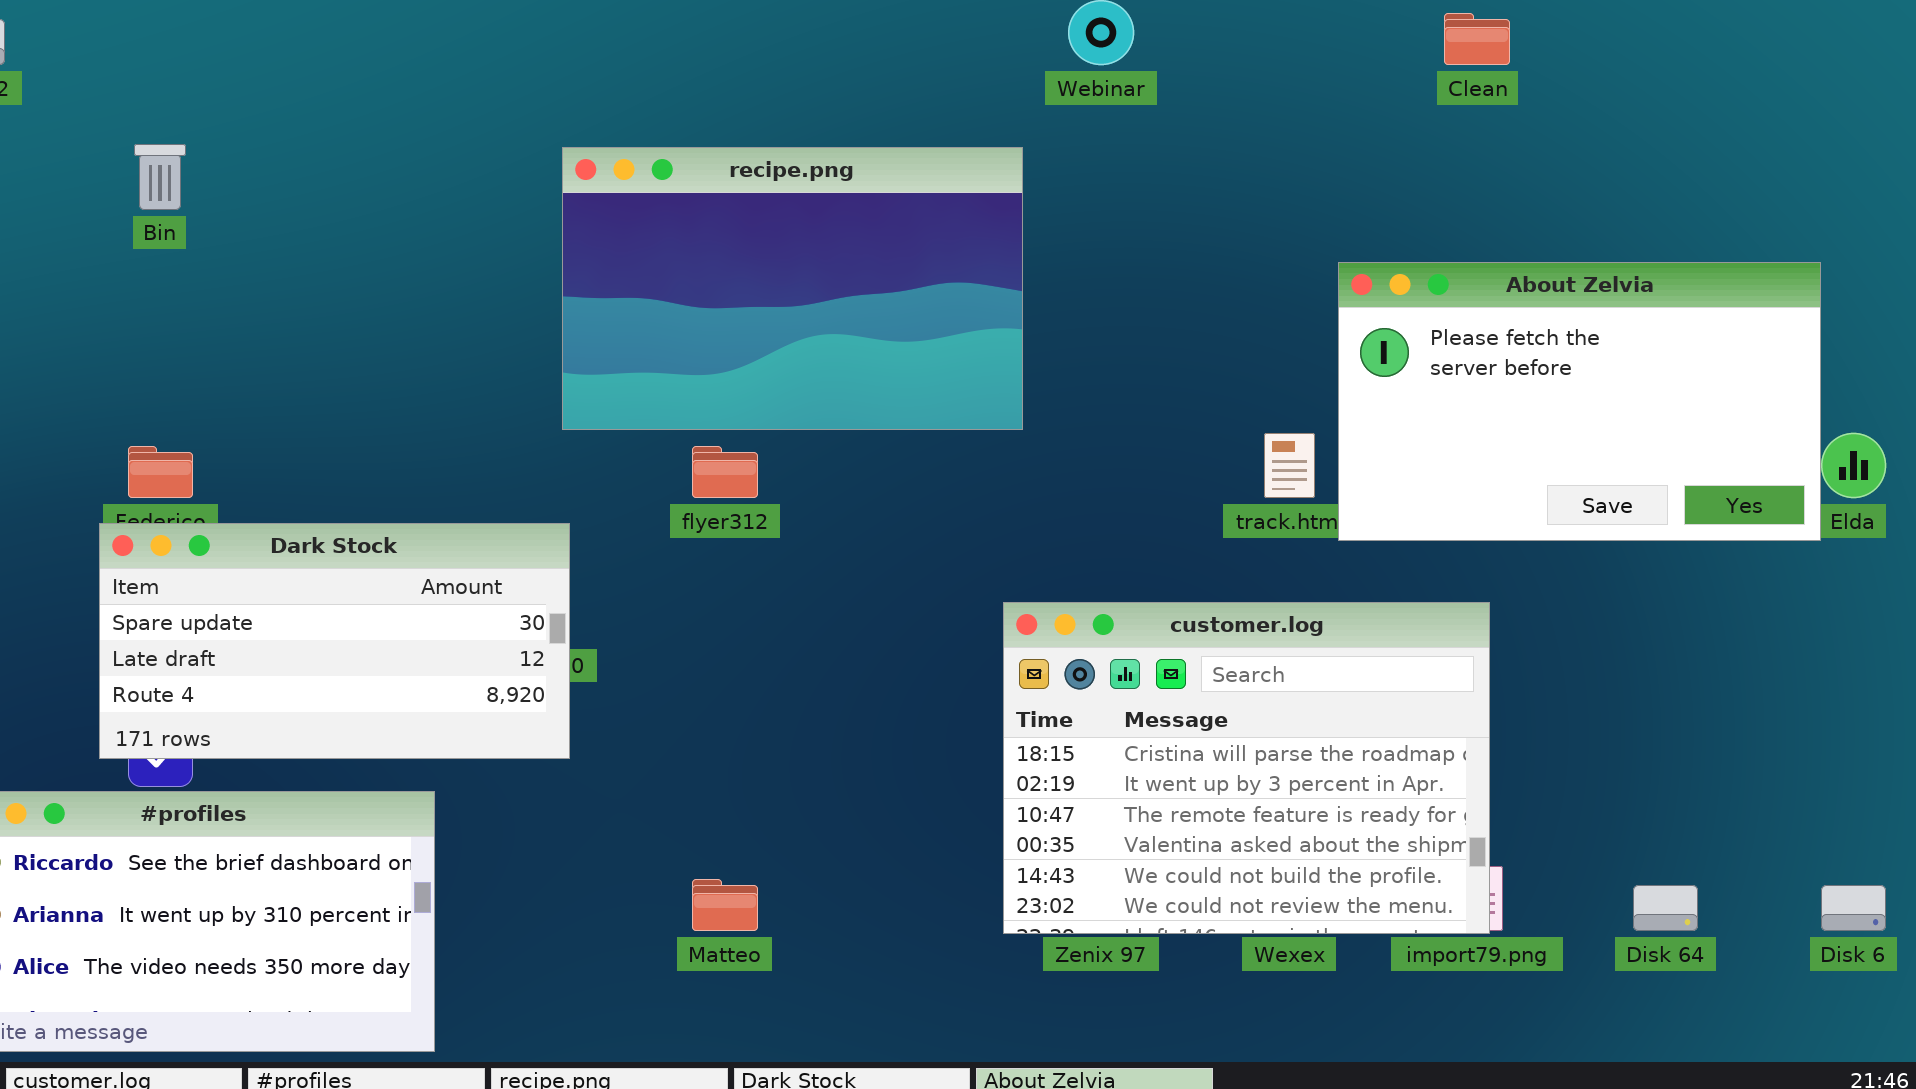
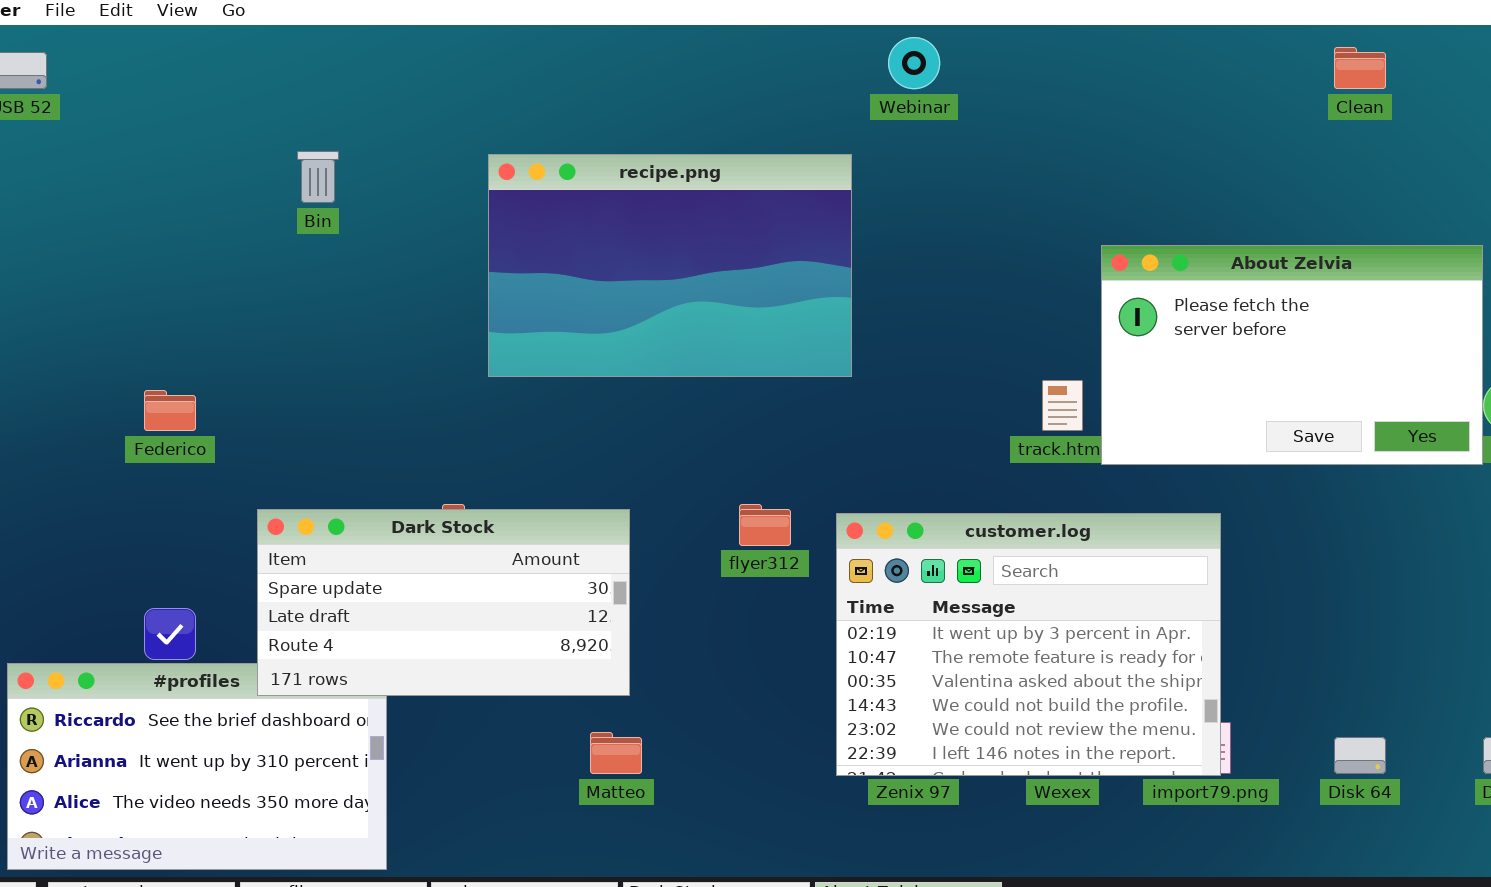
Clean: [1444,13,1510,65] -> [1334,47,1386,89], moved
Bin: [134,144,186,210] -> [297,151,339,203], moved
flyer312: [692,446,758,498] -> [739,504,791,546], moved
Dark Stock: [99,523,570,759] -> [257,509,630,696], moved
customer.log: [1003,602,1490,934] -> [836,513,1221,776], scrolled down 1 row

